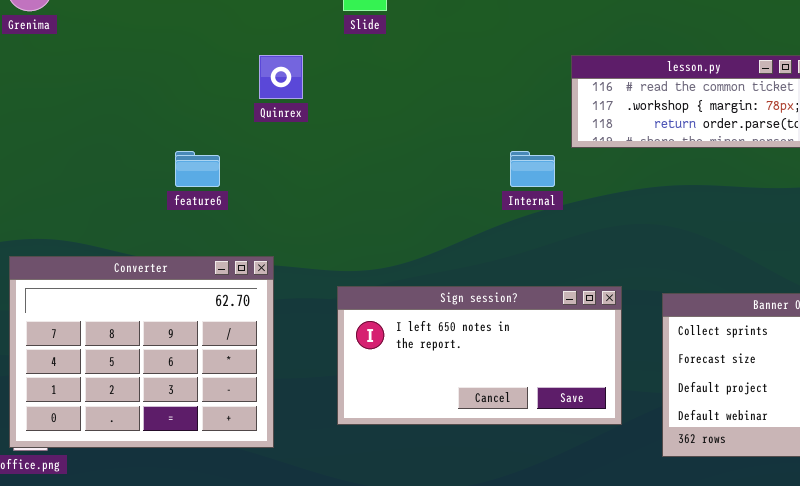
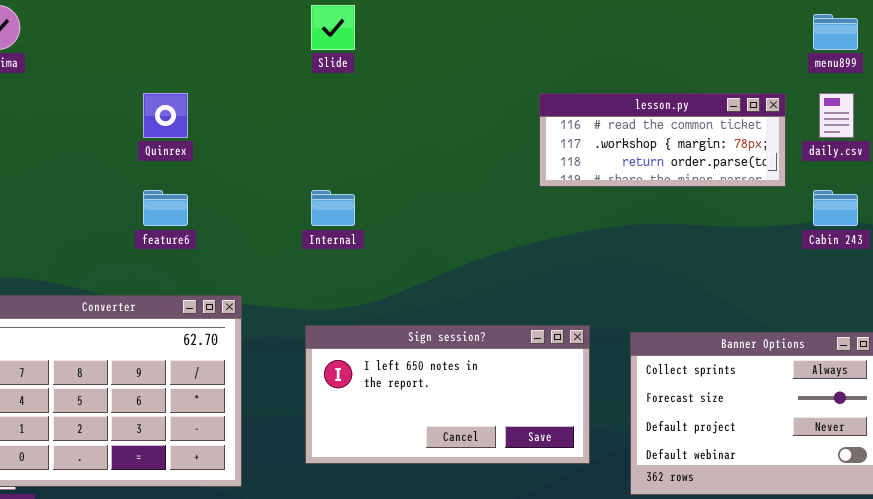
Quinrex: [259,55,303,99] -> [143,93,188,138], moved
Internal: [510,151,555,187] -> [311,190,355,226], moved

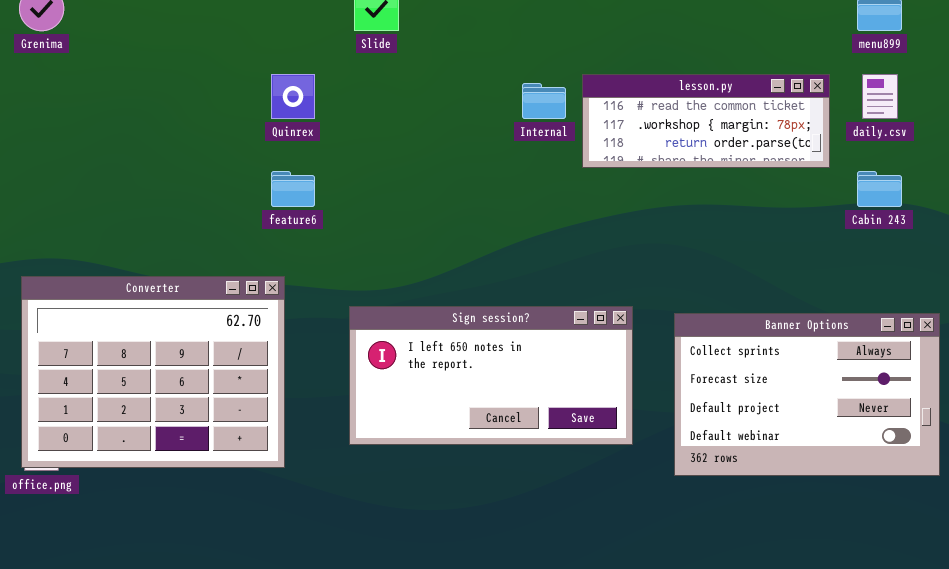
Quinrex: [143,93,188,138] -> [271,74,315,119], moved
feature6: [143,190,188,226] -> [271,171,315,207], moved
Internal: [311,190,355,226] -> [522,83,566,119], moved

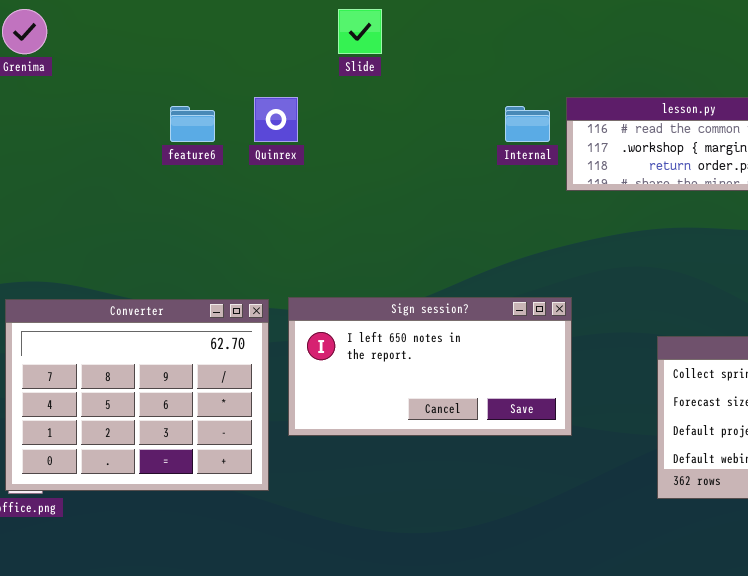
feature6: [271,171,315,207] -> [170,106,215,142], moved
Sign session?: [349,306,633,445] -> [288,297,572,436], moved

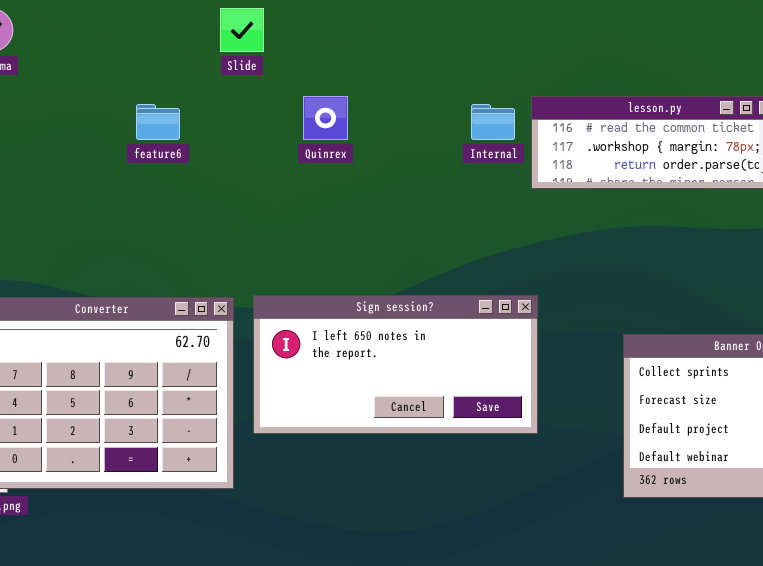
Slide: [338,9,382,54] -> [220,8,264,52], moved
Quinrex: [254,97,298,142] -> [303,96,348,140], moved

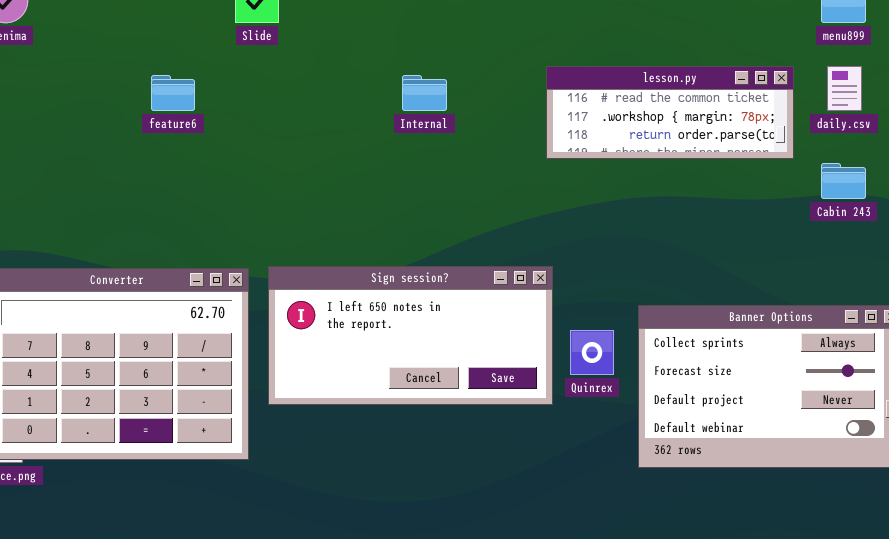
Quinrex: [303,96,348,140] -> [570,330,614,375], moved
Internal: [471,104,515,140] -> [402,75,447,111], moved

